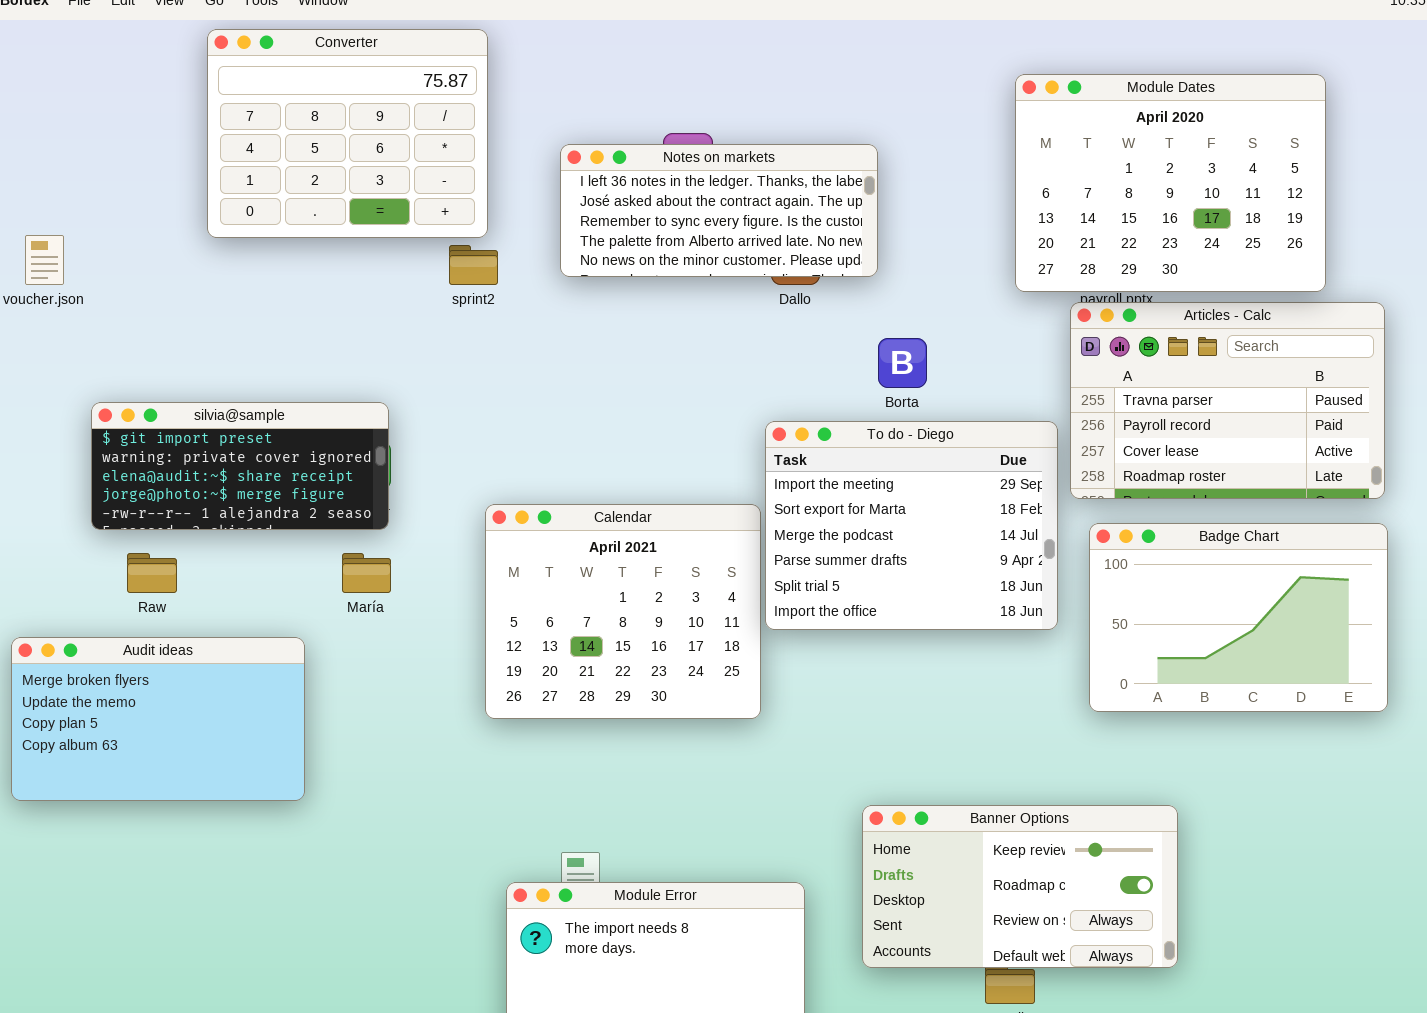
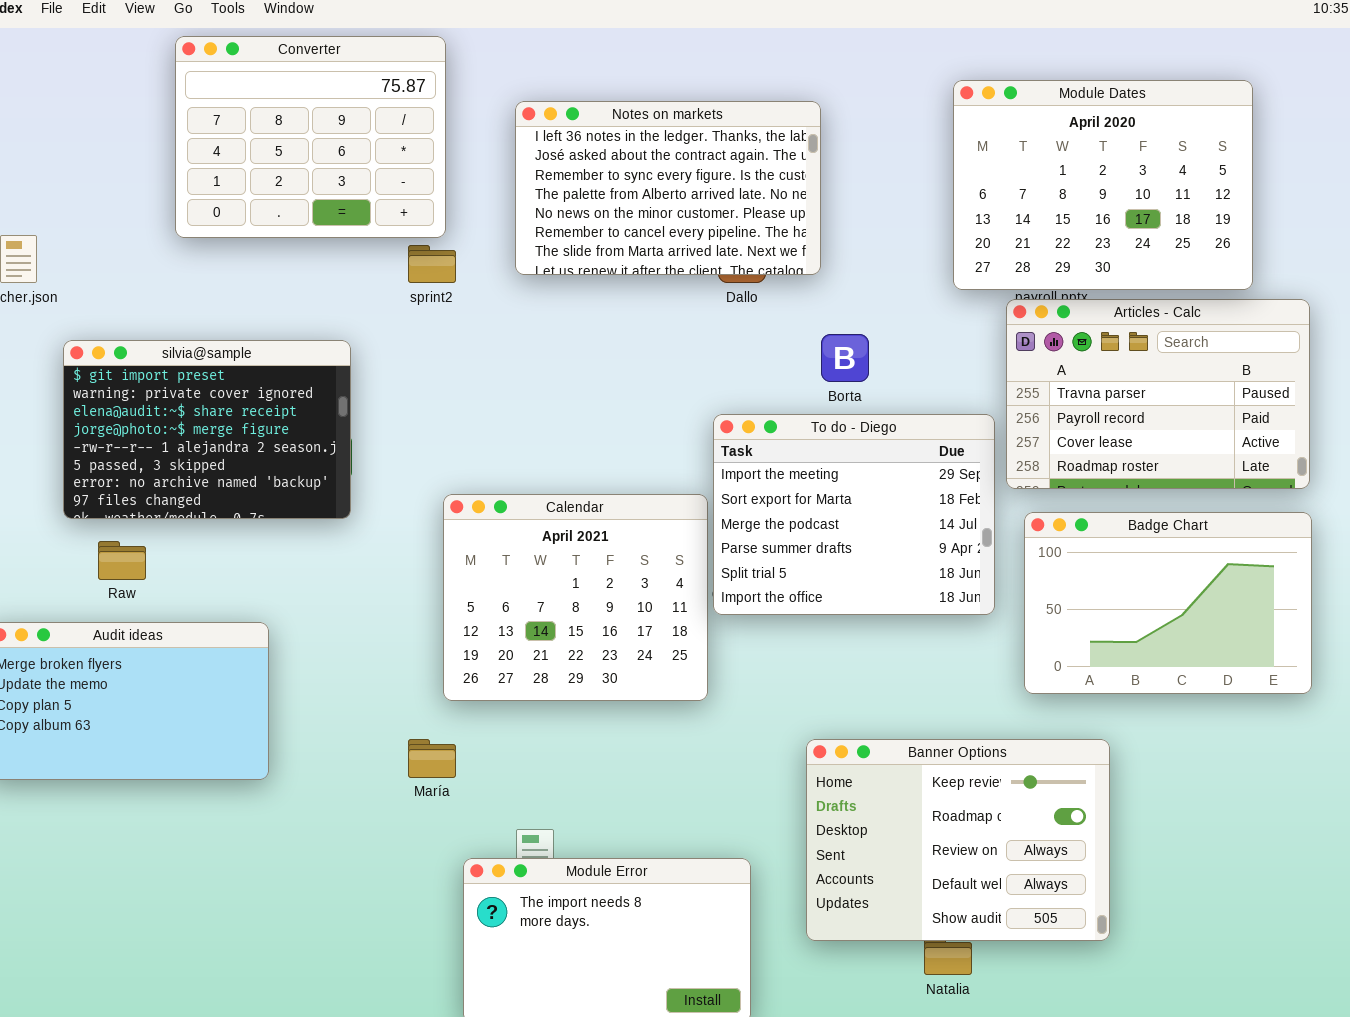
Notes on markets: [560,144,878,277] -> [515,101,821,275], resized
silvia@sample: [91,402,389,530] -> [63,340,351,519], resized
María: [342,553,391,593] -> [408,739,456,778], moved
Banner Options: [862,805,1178,968] -> [806,739,1110,941], resized

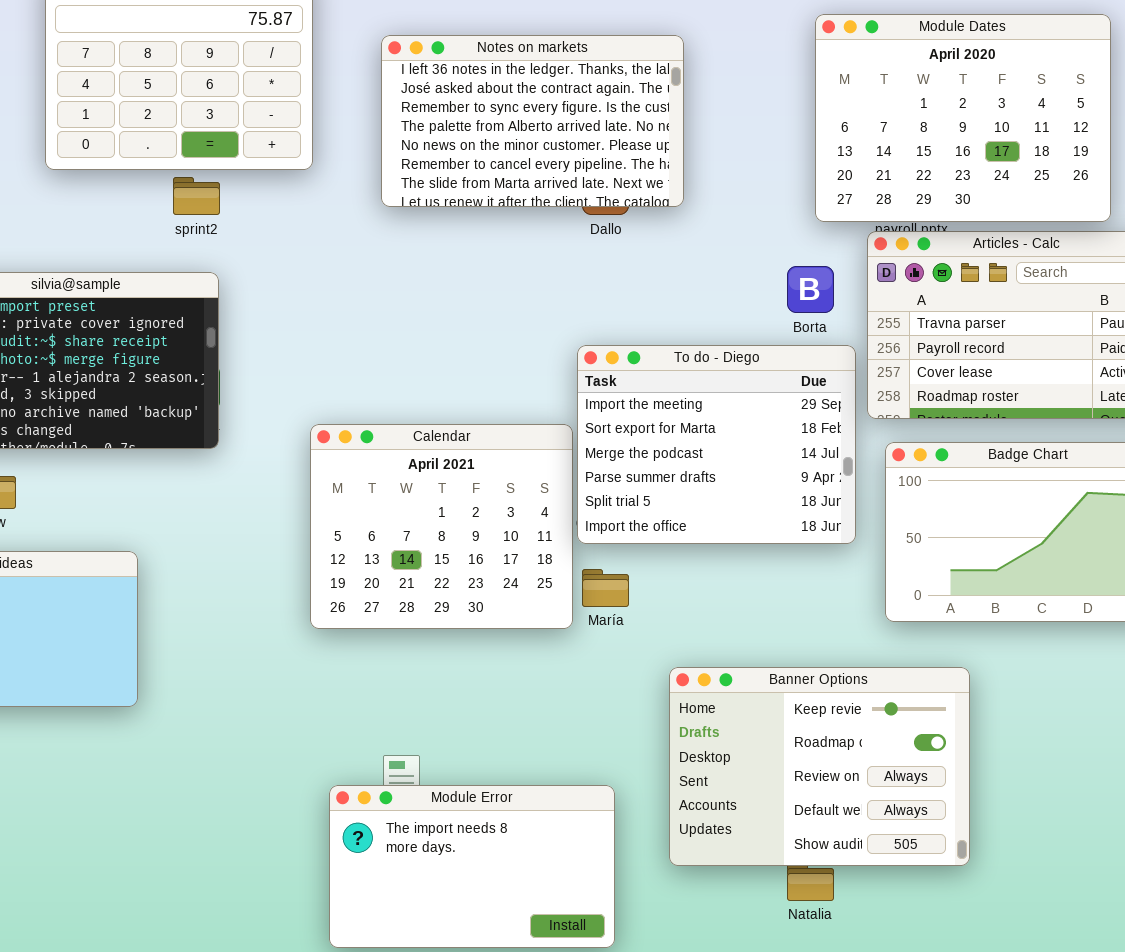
sprint2: [408,245,456,283] -> [173,177,220,215], moved
Borta: [821,334,869,382] -> [787,266,834,313], moved
María: [408,739,456,778] -> [582,569,629,607], moved

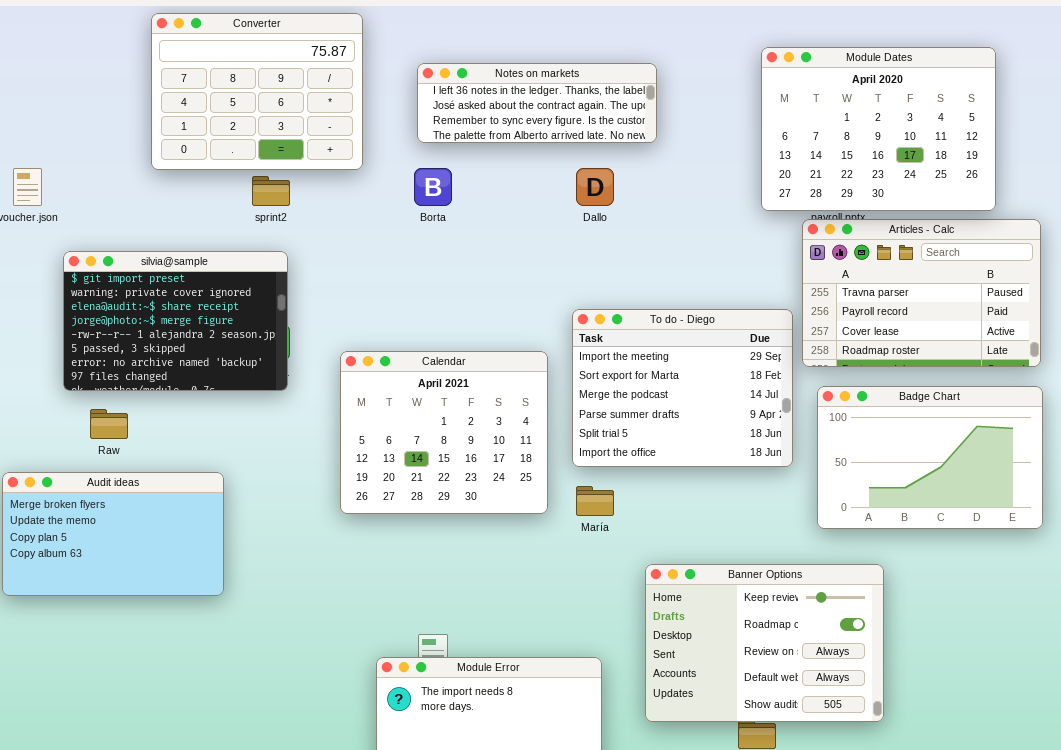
Notes on markets: [381,35,684,207] -> [417,63,657,143], resized
Borta: [787,266,834,313] -> [414,168,452,206], moved
Calendar: [310,424,573,629] -> [340,351,548,514], moved

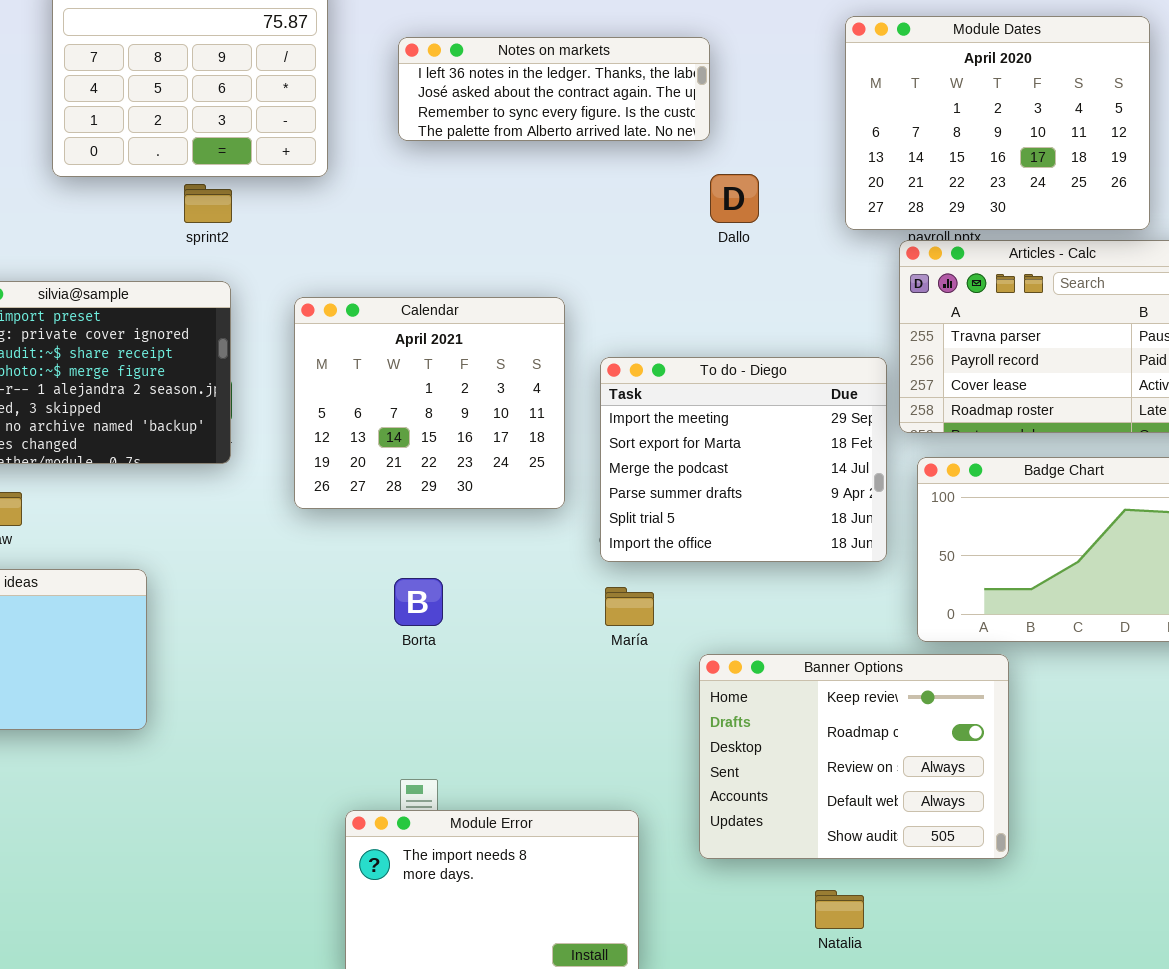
Borta: [414,168,452,206] -> [394,578,443,626], moved
Dallo: [576,168,614,206] -> [710,174,759,223], moved
Calendar: [340,351,548,514] -> [294,297,565,509], moved
Banner Options: [645,564,884,722] -> [699,654,1009,859], moved

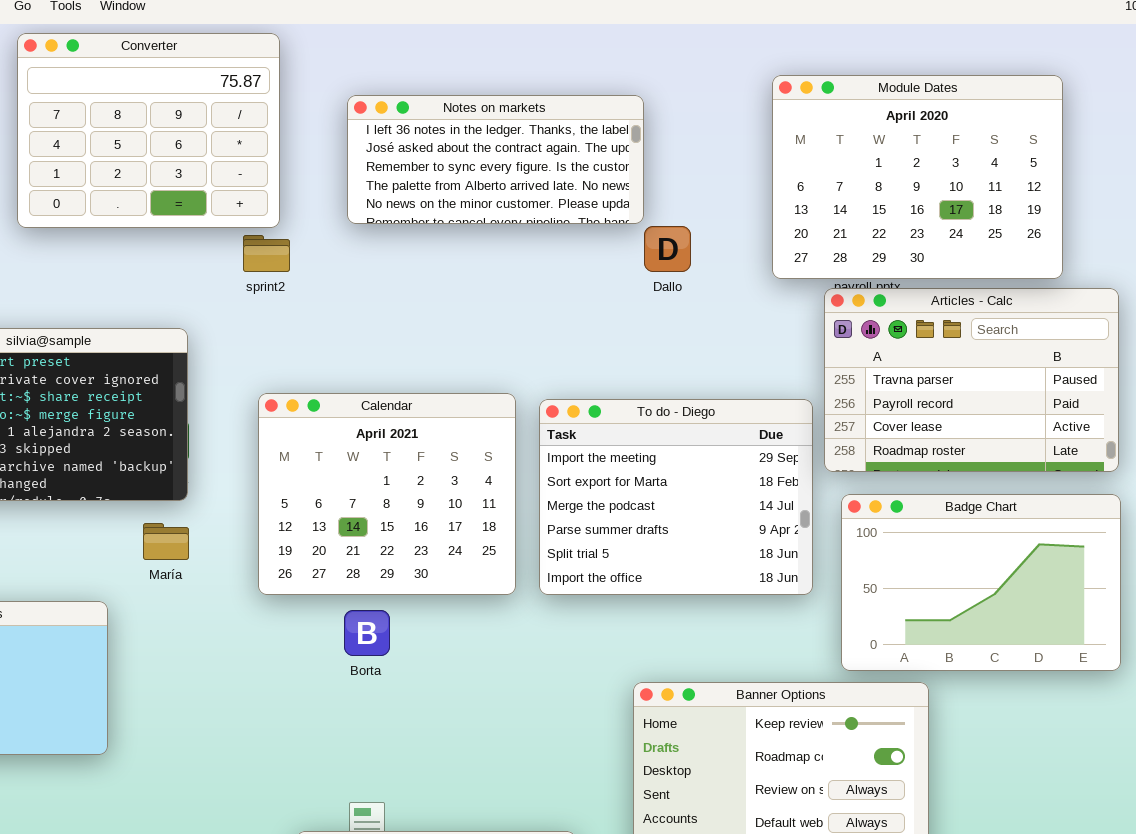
Notes on markets: [398,37,710,141] -> [347,95,644,224], resized
sprint2: [184,184,232,223] -> [243,235,290,272], moved
Calendar: [294,297,565,509] -> [258,393,516,595], moved
María: [605,587,654,626] -> [143,523,189,560], moved

